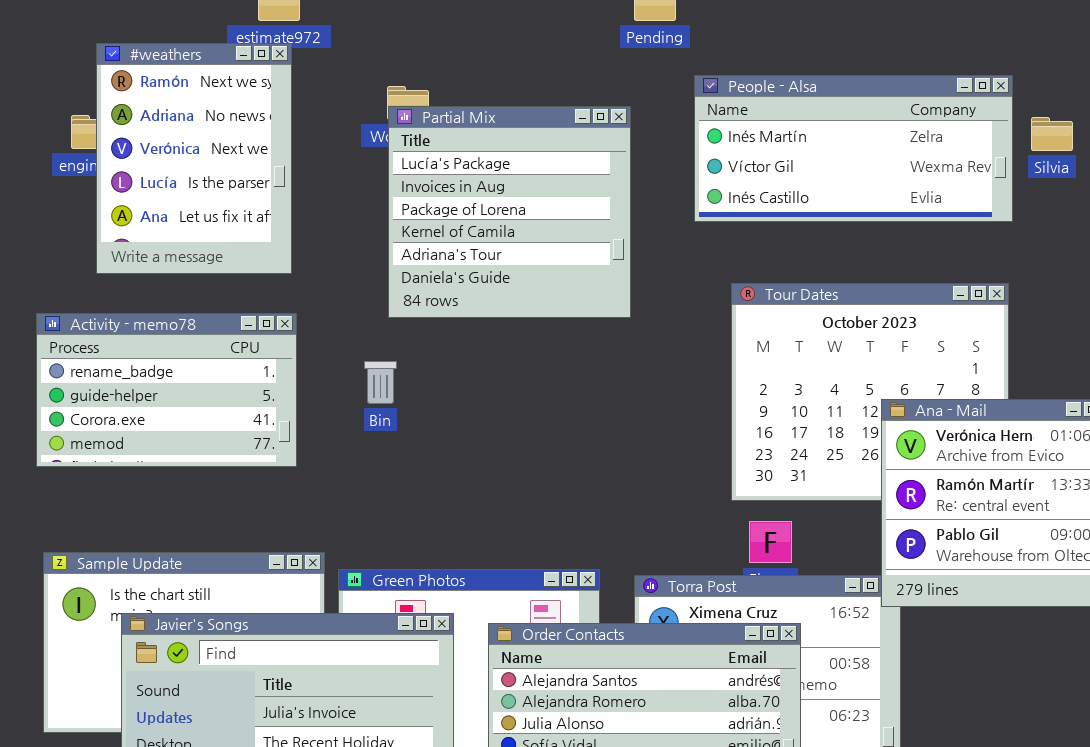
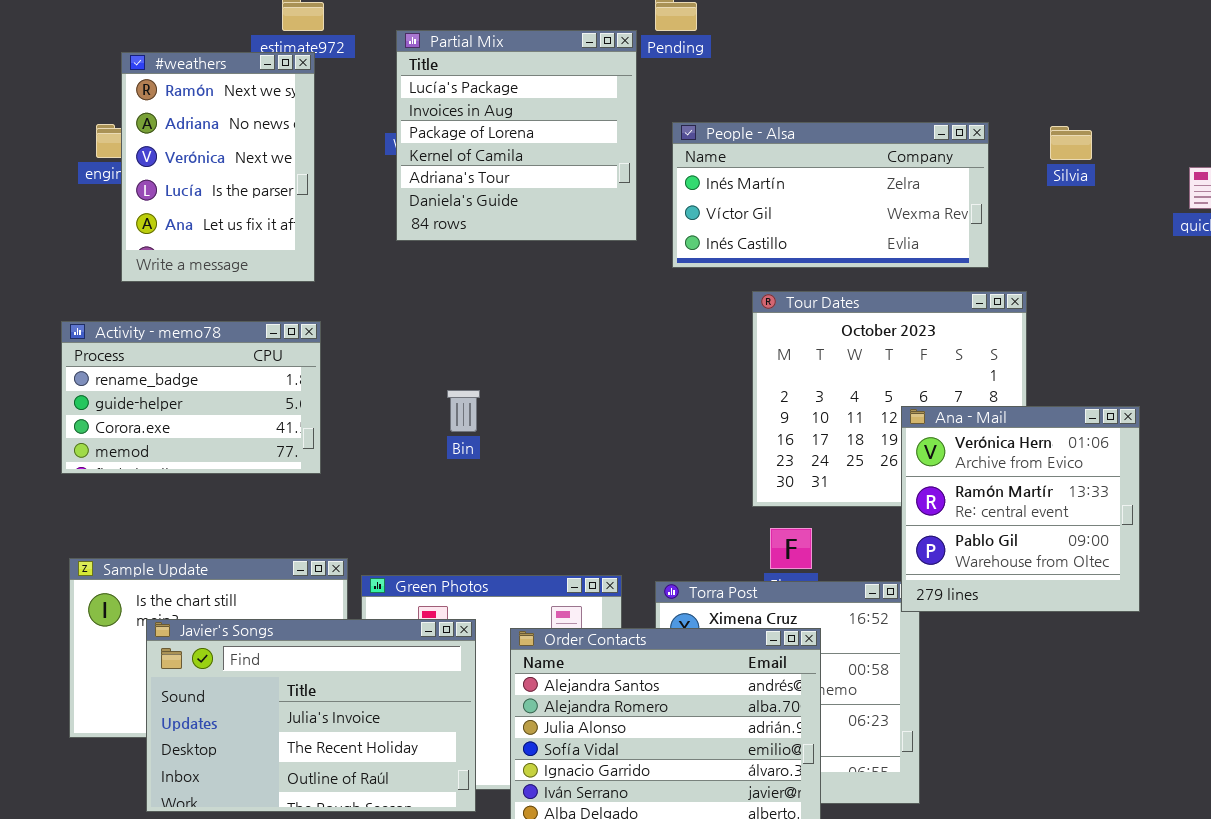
People - Alsa: [694,75,1013,222] -> [672,122,989,268], moved
Partial Mix: [388,106,631,318] -> [396,30,637,241], moved
Bin: [364,361,397,404] -> [447,390,480,432], moved

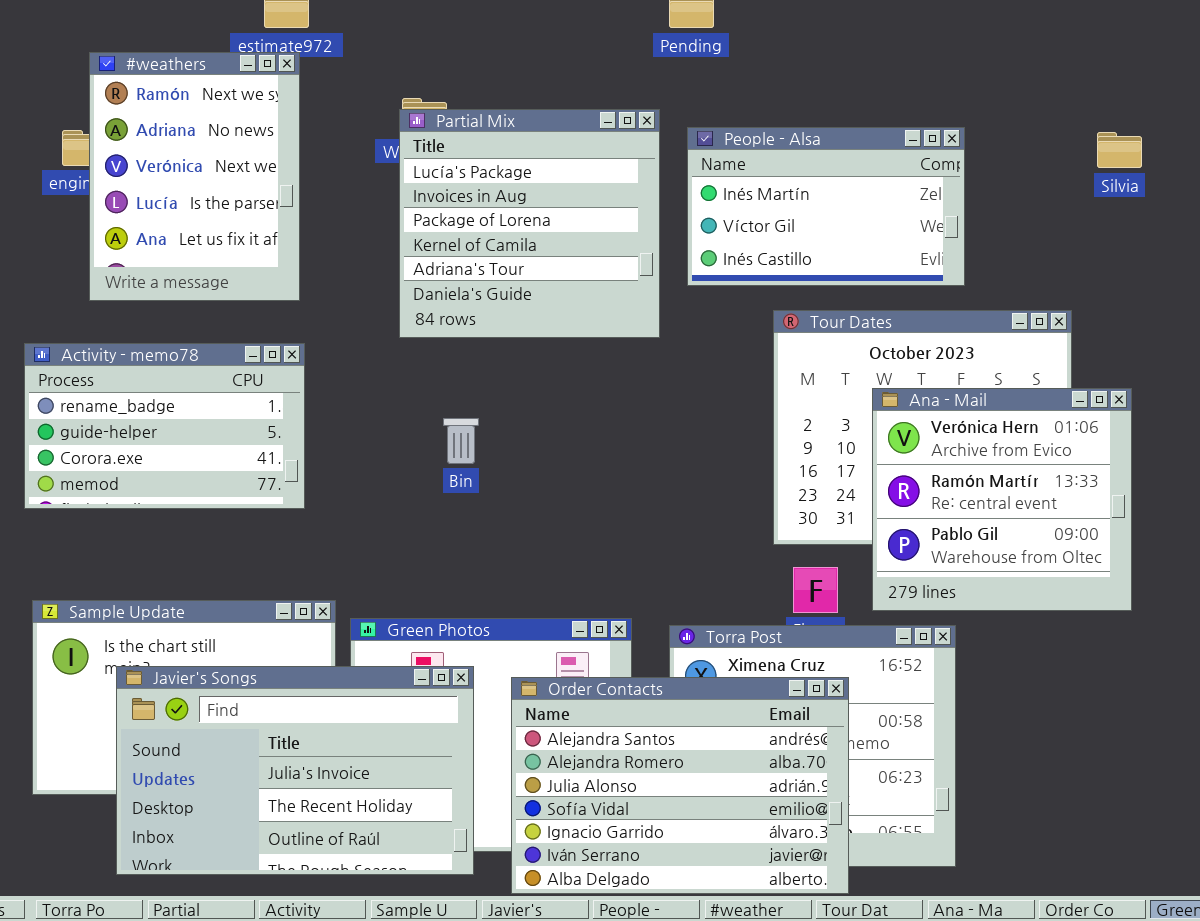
Partial Mix: [396,30,637,241] -> [399,109,660,338], moved
People - Alsa: [672,122,989,268] -> [687,127,965,286], resized
Ana - Mail: [901,406,1140,612] -> [872,388,1132,611], moved

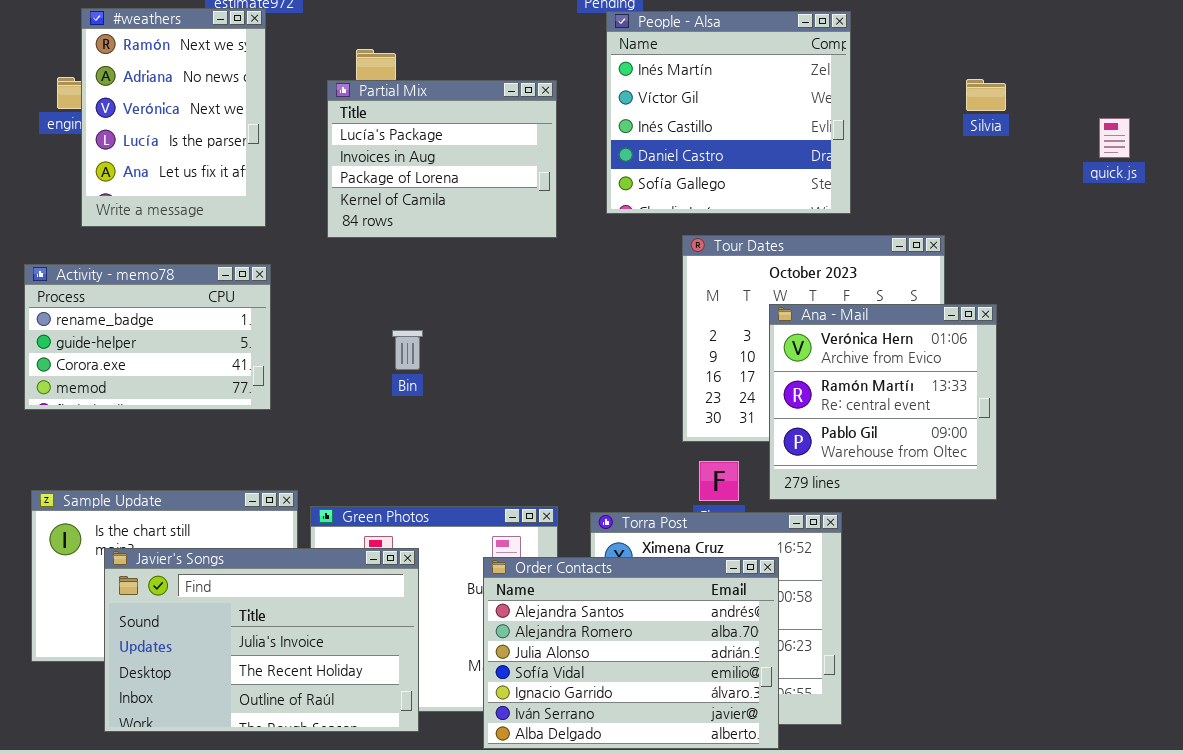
Partial Mix: [399,109,660,338] -> [327,80,557,238], moved, resized
People - Alsa: [687,127,965,286] -> [606,11,851,214], resized
Order Contacts: [511,677,849,894] -> [483,557,779,749], moved

